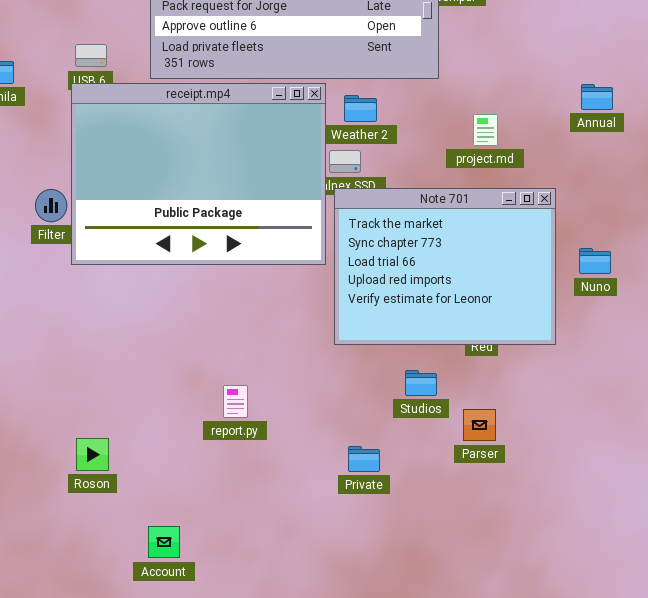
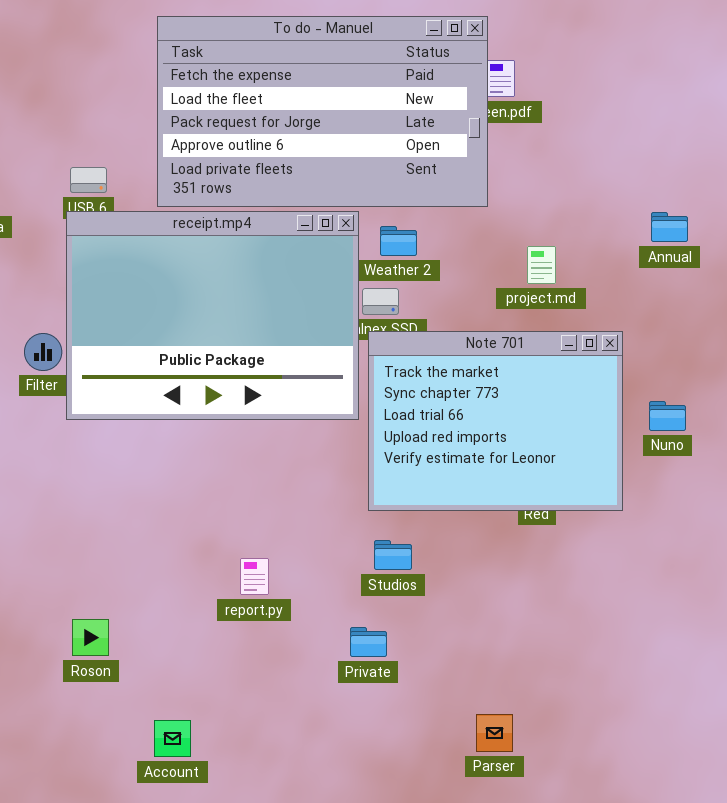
Studios: [405,370,437,396] -> [374,540,412,570], moved
Parser: [463,409,496,441] -> [476,714,513,752], moved
Private: [348,446,380,472] -> [350,627,387,657], moved

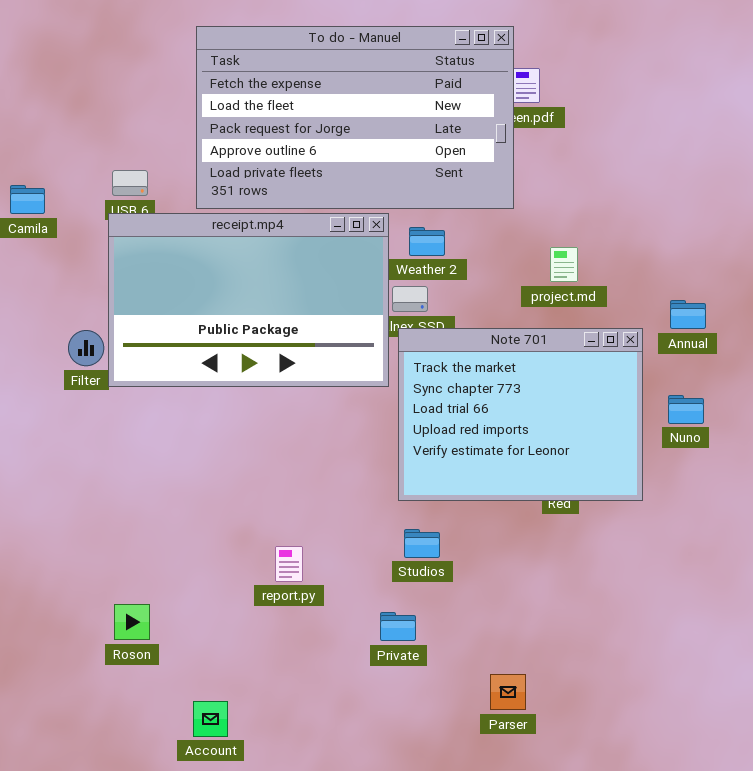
receipt.mp4: [66,211,359,420] -> [108,213,389,387], resized
Annual: [651,212,688,242] -> [670,300,706,329], moved
Parser: [476,714,513,752] -> [490,674,526,710], moved

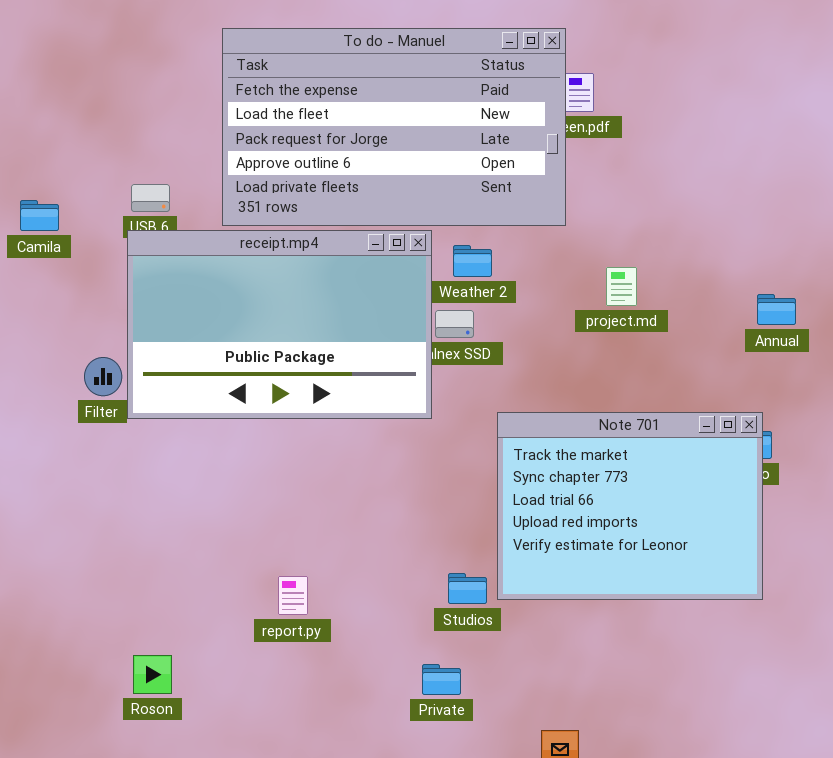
Annual: [670,300,706,329] -> [757,294,796,325], moved
Note 701: [398,328,643,501] -> [497,412,763,600], moved
report.py: [275,546,303,582] -> [278,576,308,615], moved

